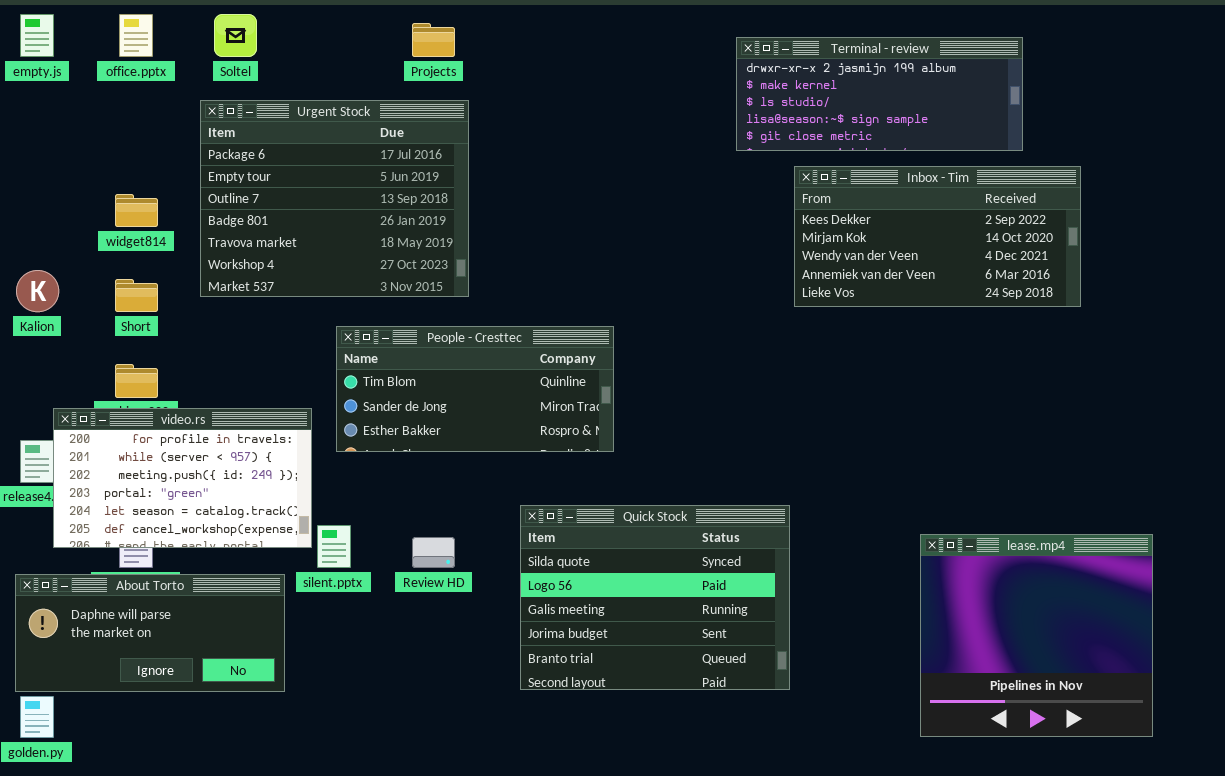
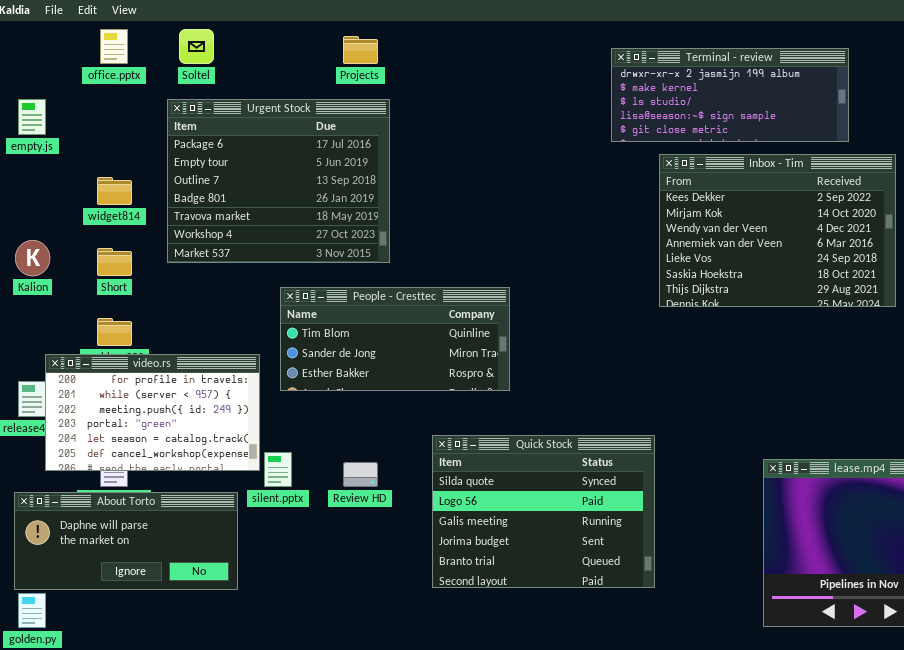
empty.js: [20,14,54,57] -> [18,99,46,135], moved
Inbox - Tim: [794,166,1081,307] -> [659,154,896,307], resized

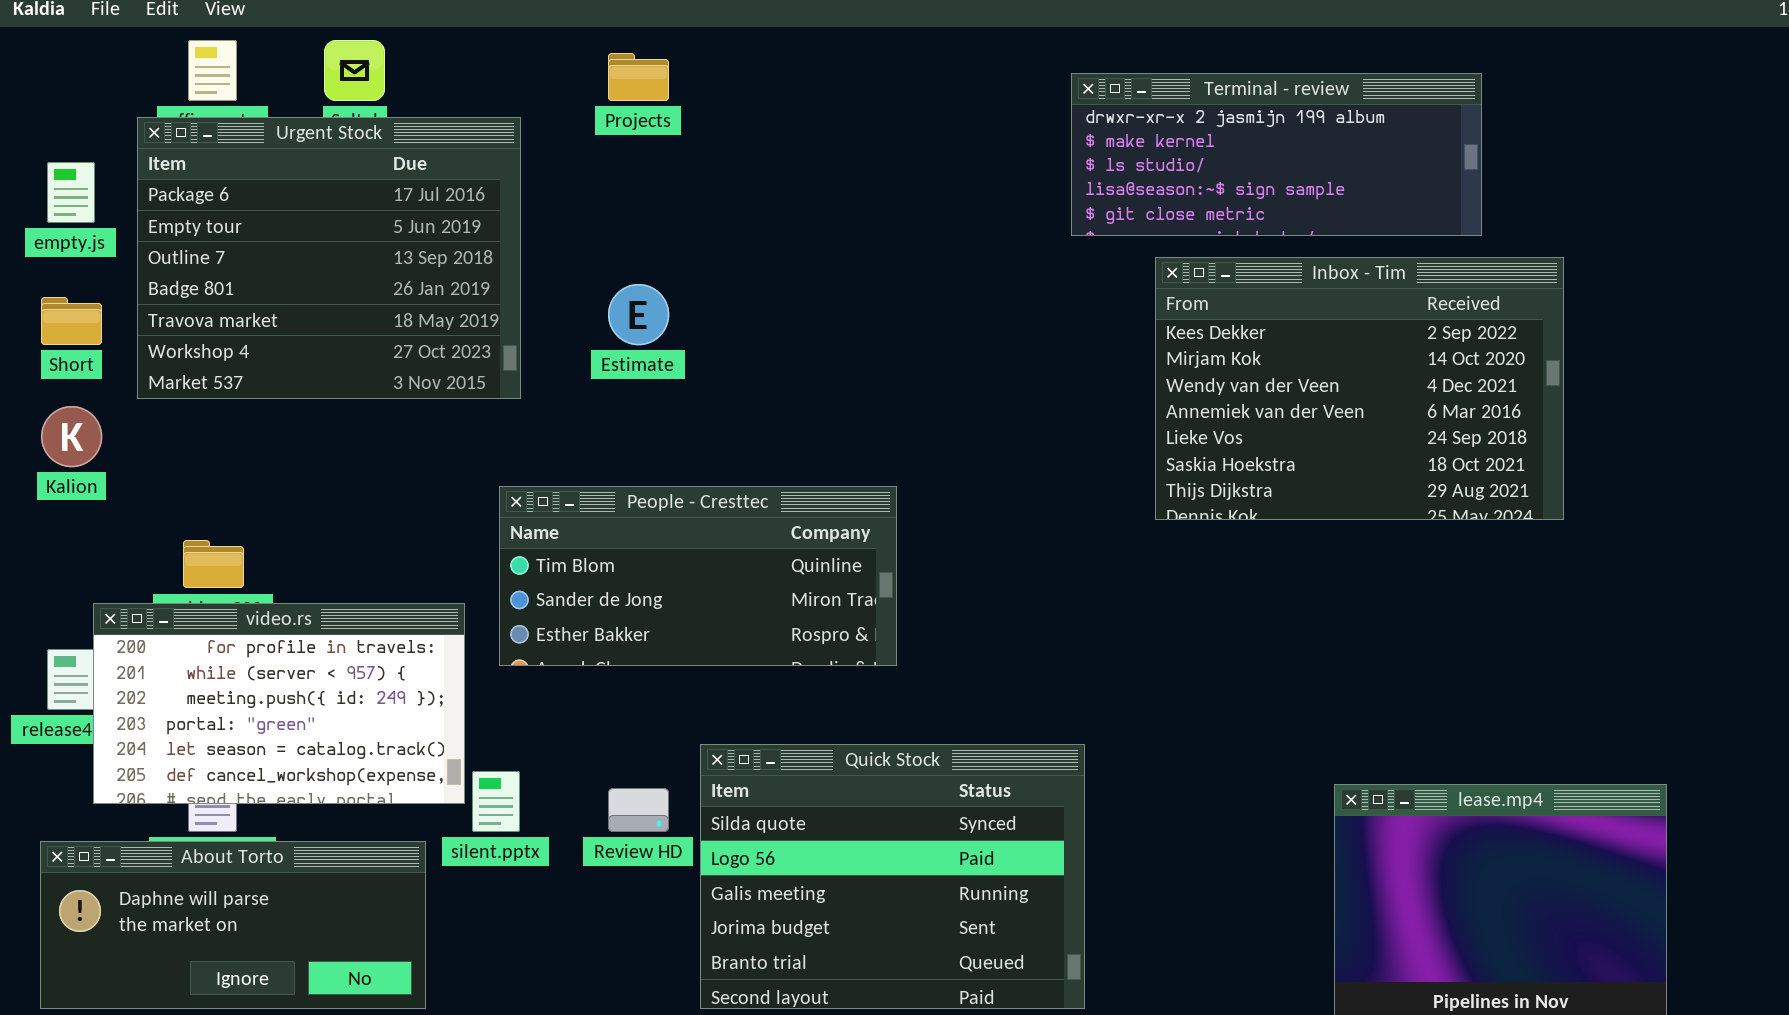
Urgent Stock: [167,99,390,263] -> [137,117,521,399], moved
Short: [97,248,132,276] -> [41,297,102,345], moved
Quick Stock: [432,435,655,588] -> [700,744,1085,1009], moved

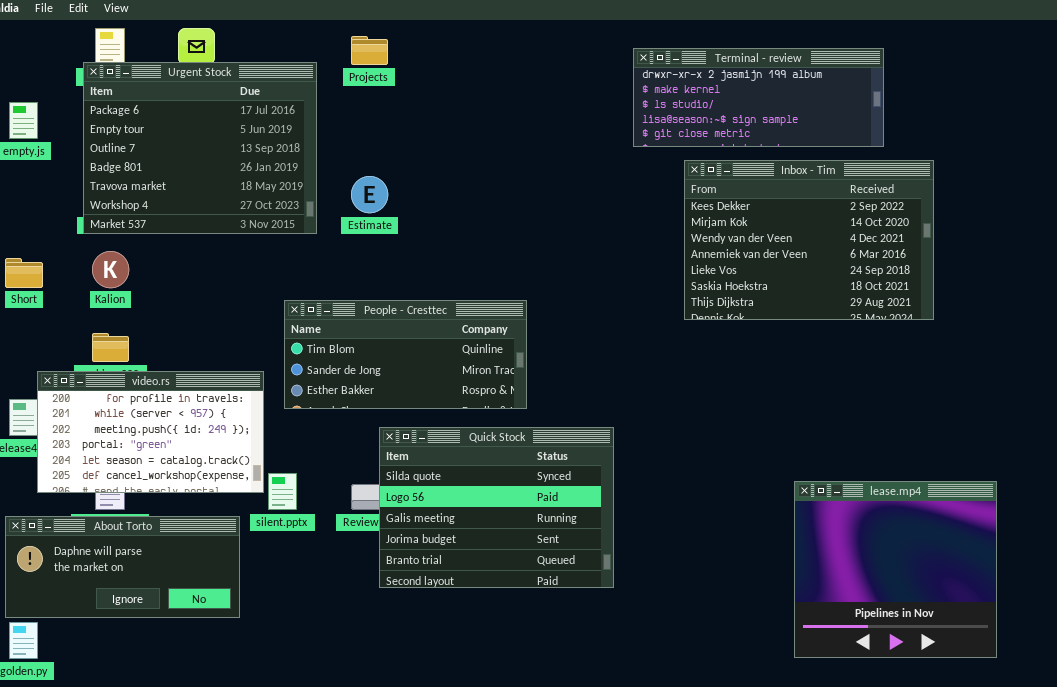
Urgent Stock: [137,117,521,399] -> [83,62,317,234], moved
Short: [41,297,102,345] -> [5,258,43,288], moved
Kalion: [41,406,102,467] -> [92,251,129,288], moved
Quick Stock: [700,744,1085,1009] -> [379,427,614,588], moved

